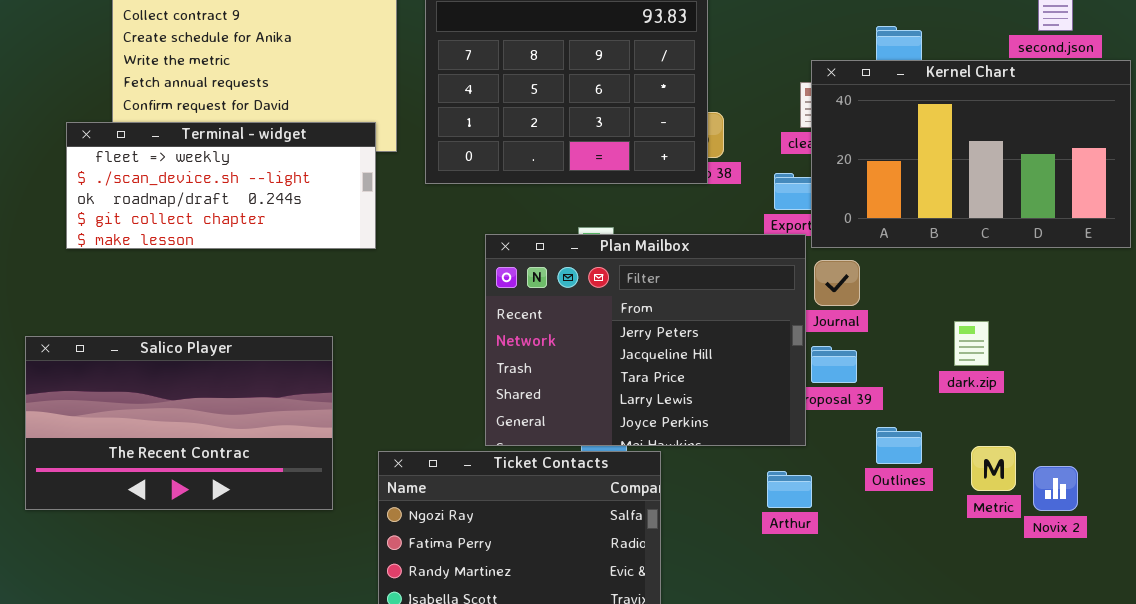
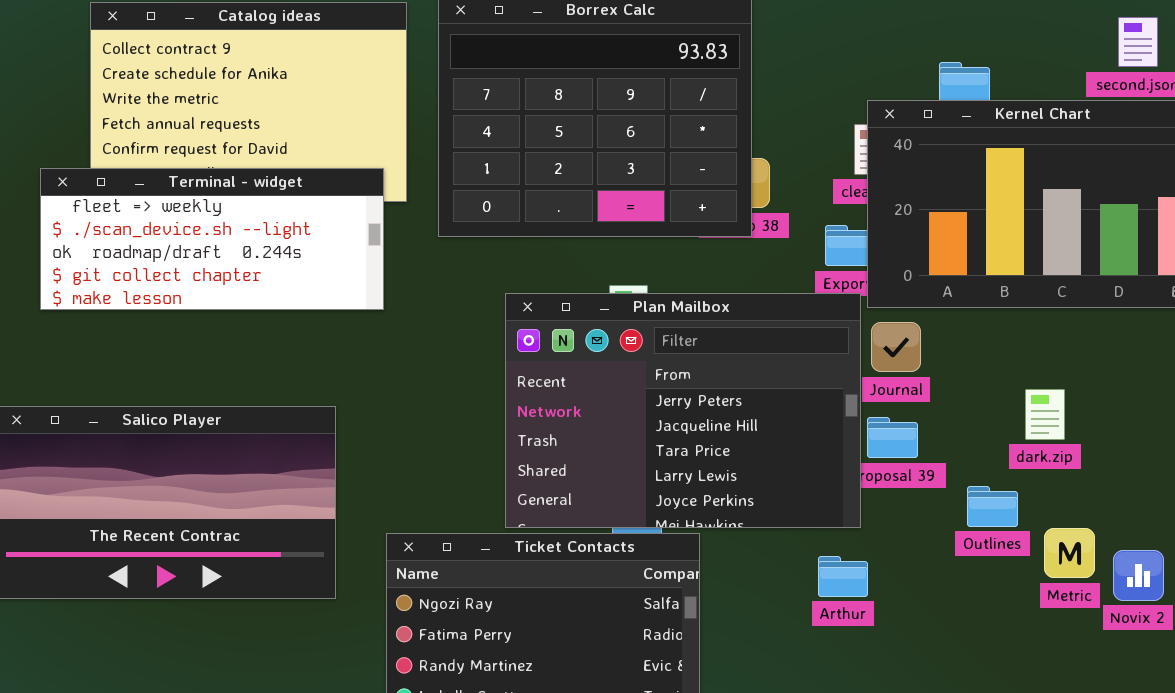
Outlines: [876,427,922,464] -> [967,486,1018,527], moved

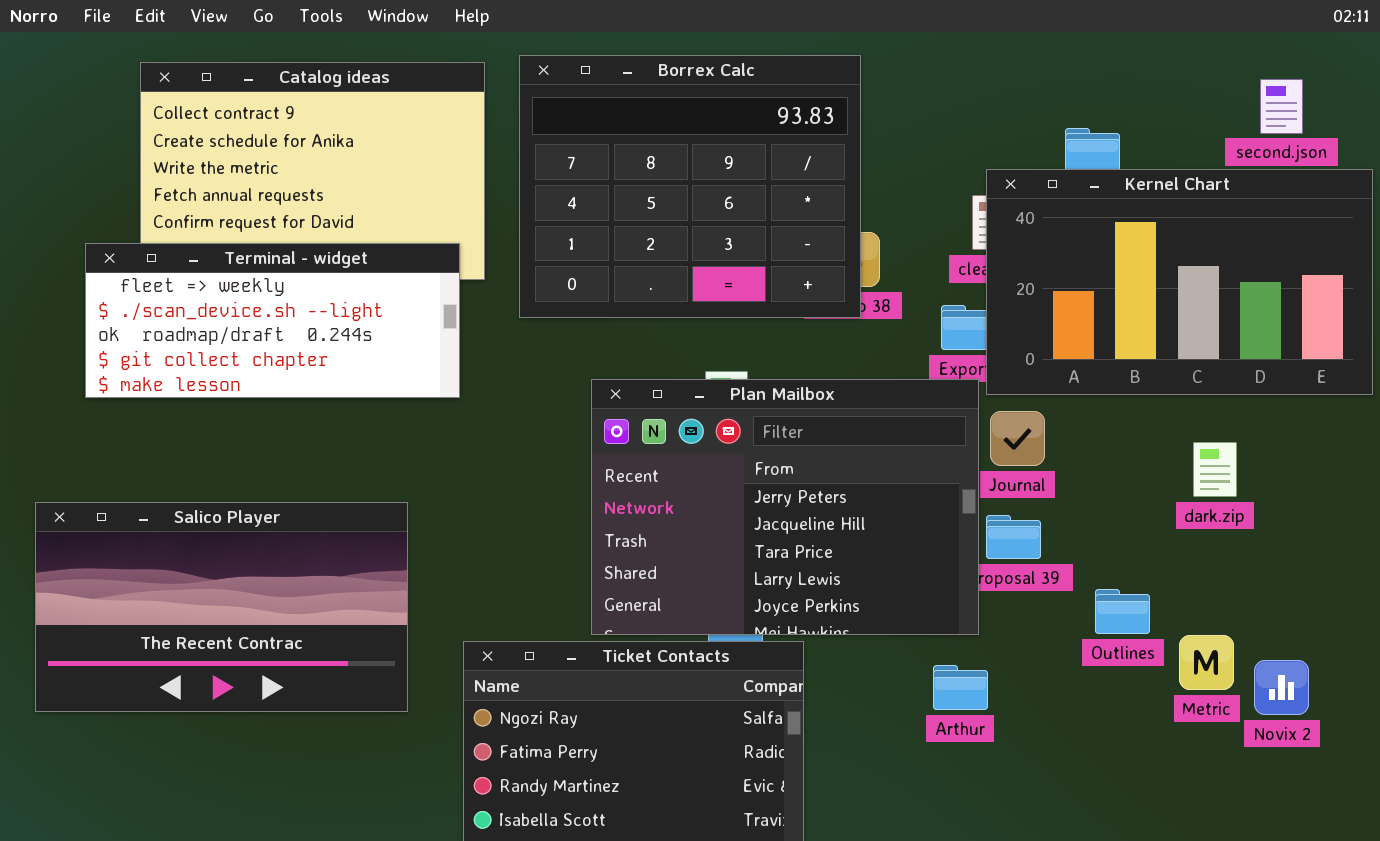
dark.zip: [1025,389,1065,440] -> [1193,442,1237,497], moved

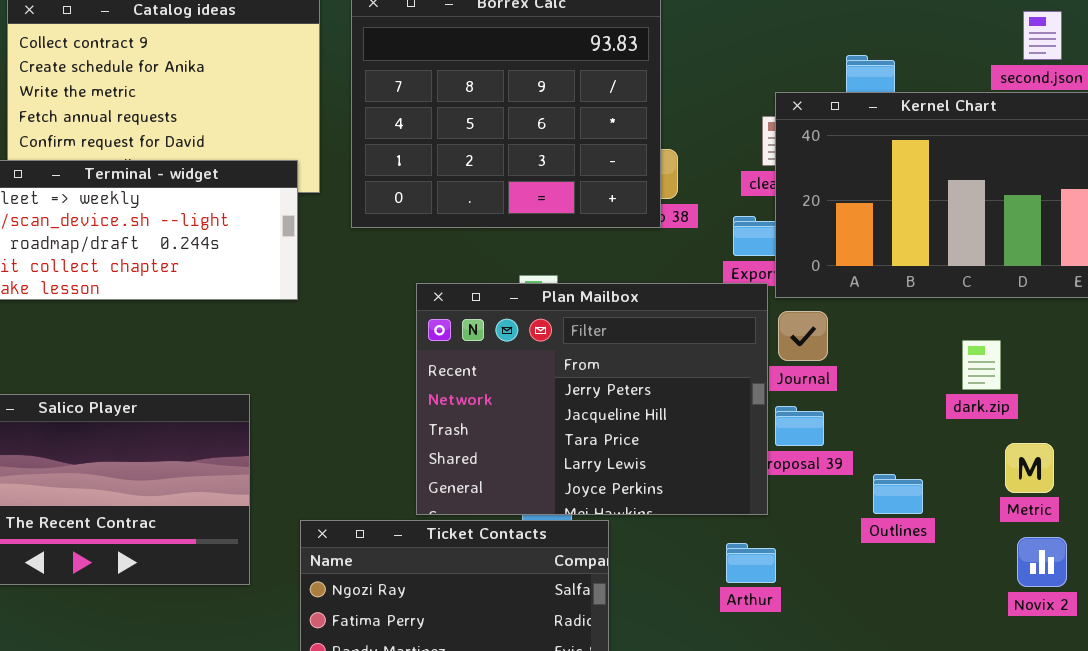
Metric: [1179,635,1234,690] -> [1005,443,1054,493], moved

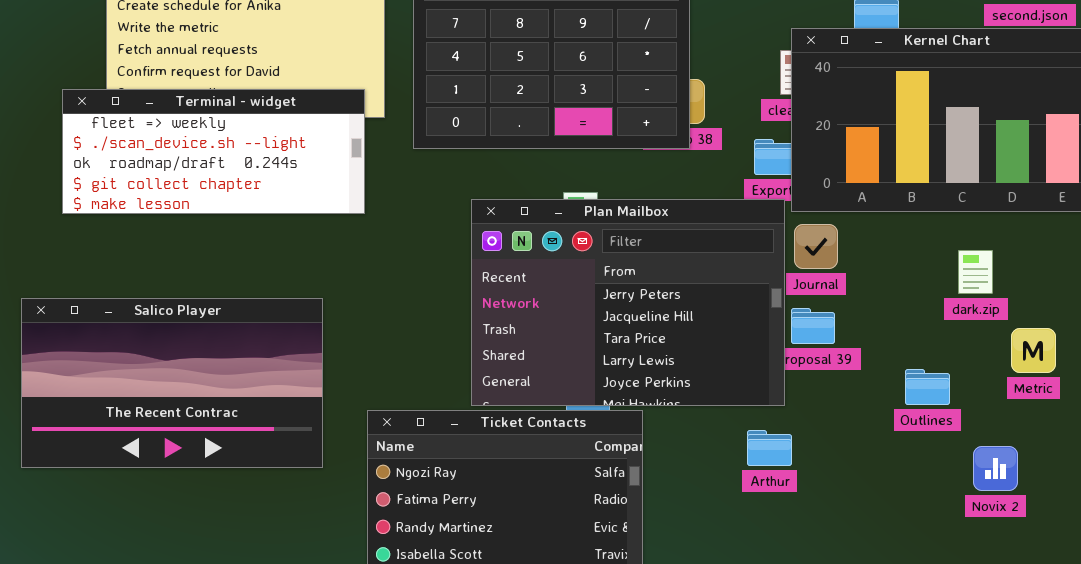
Metric: [1005,443,1054,493] -> [1011,328,1056,373], moved
Outlines: [873,474,923,514] -> [905,369,950,405], moved
Novix 2: [1017,537,1067,587] -> [973,446,1018,491], moved

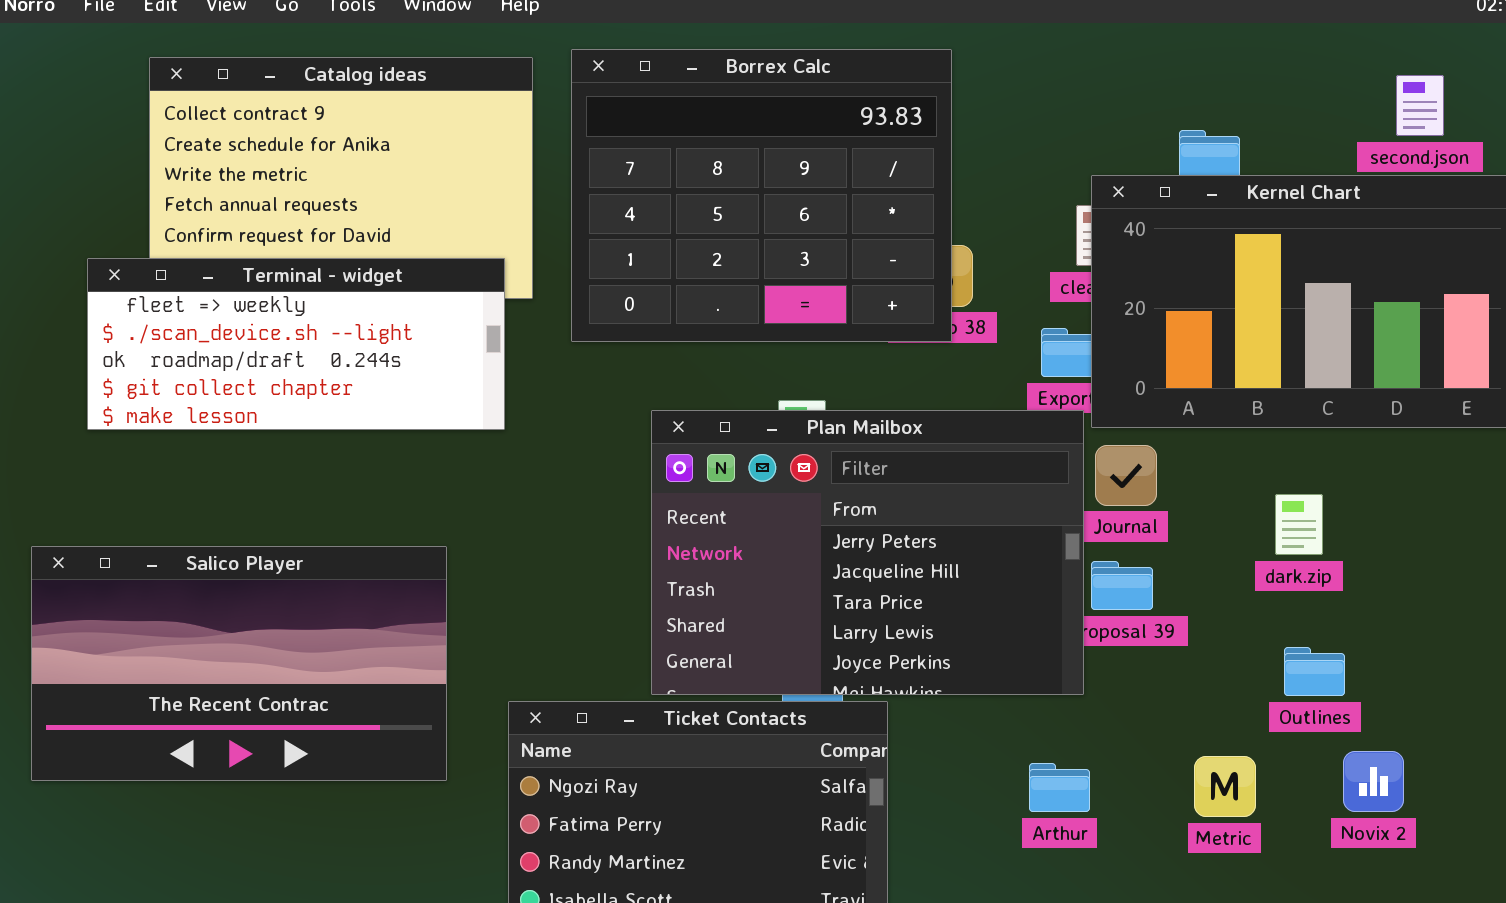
dark.zip: [958,250,993,294] -> [1275,494,1323,555], moved
Metric: [1011,328,1056,373] -> [1194,756,1256,817], moved
Outlines: [905,369,950,405] -> [1284,647,1345,696], moved
Arthur: [747,430,792,466] -> [1029,763,1090,812], moved

